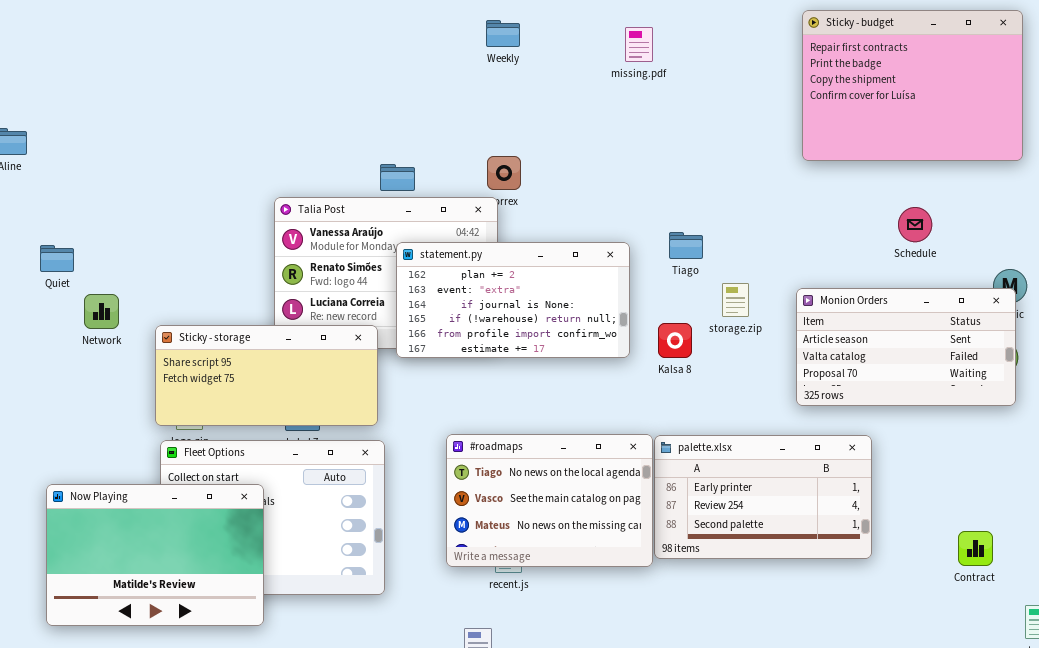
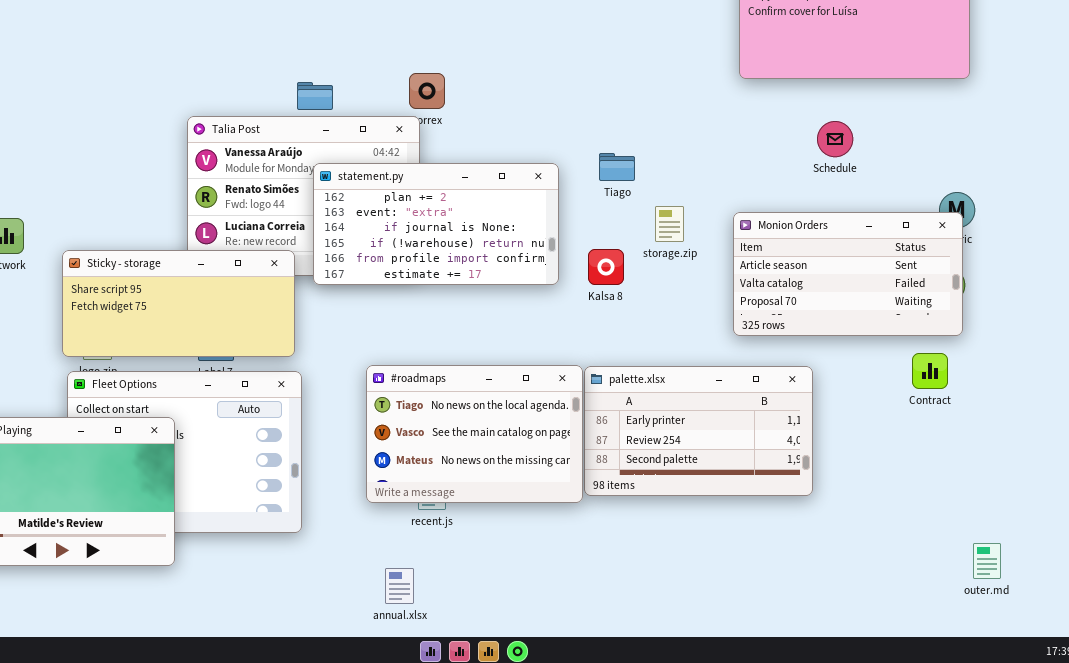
Schedule: [898,207,932,242] -> [817,121,853,157], moved
Contract: [958,531,993,566] -> [912,353,948,389], moved

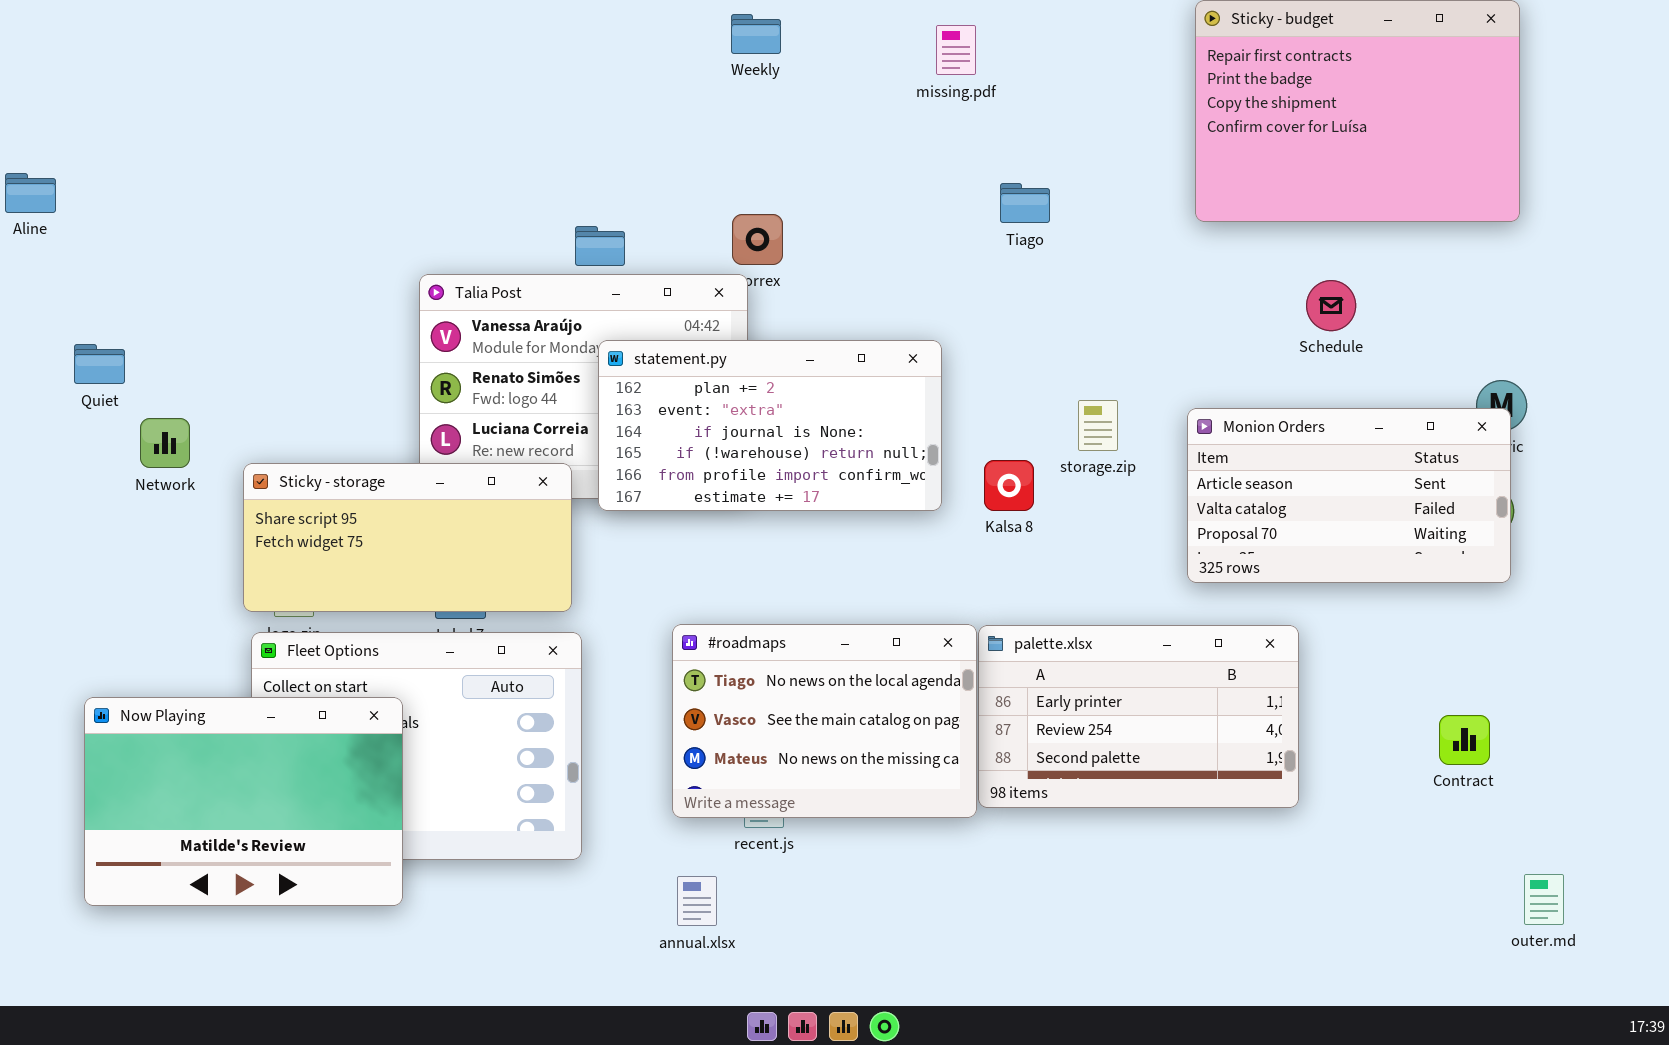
Tiago: [599,153,635,181] -> [1000,183,1050,223], moved
Contract: [912,353,948,389] -> [1439,715,1490,765], moved
annual.xlsx: [385,568,414,604] -> [677,876,717,926], moved

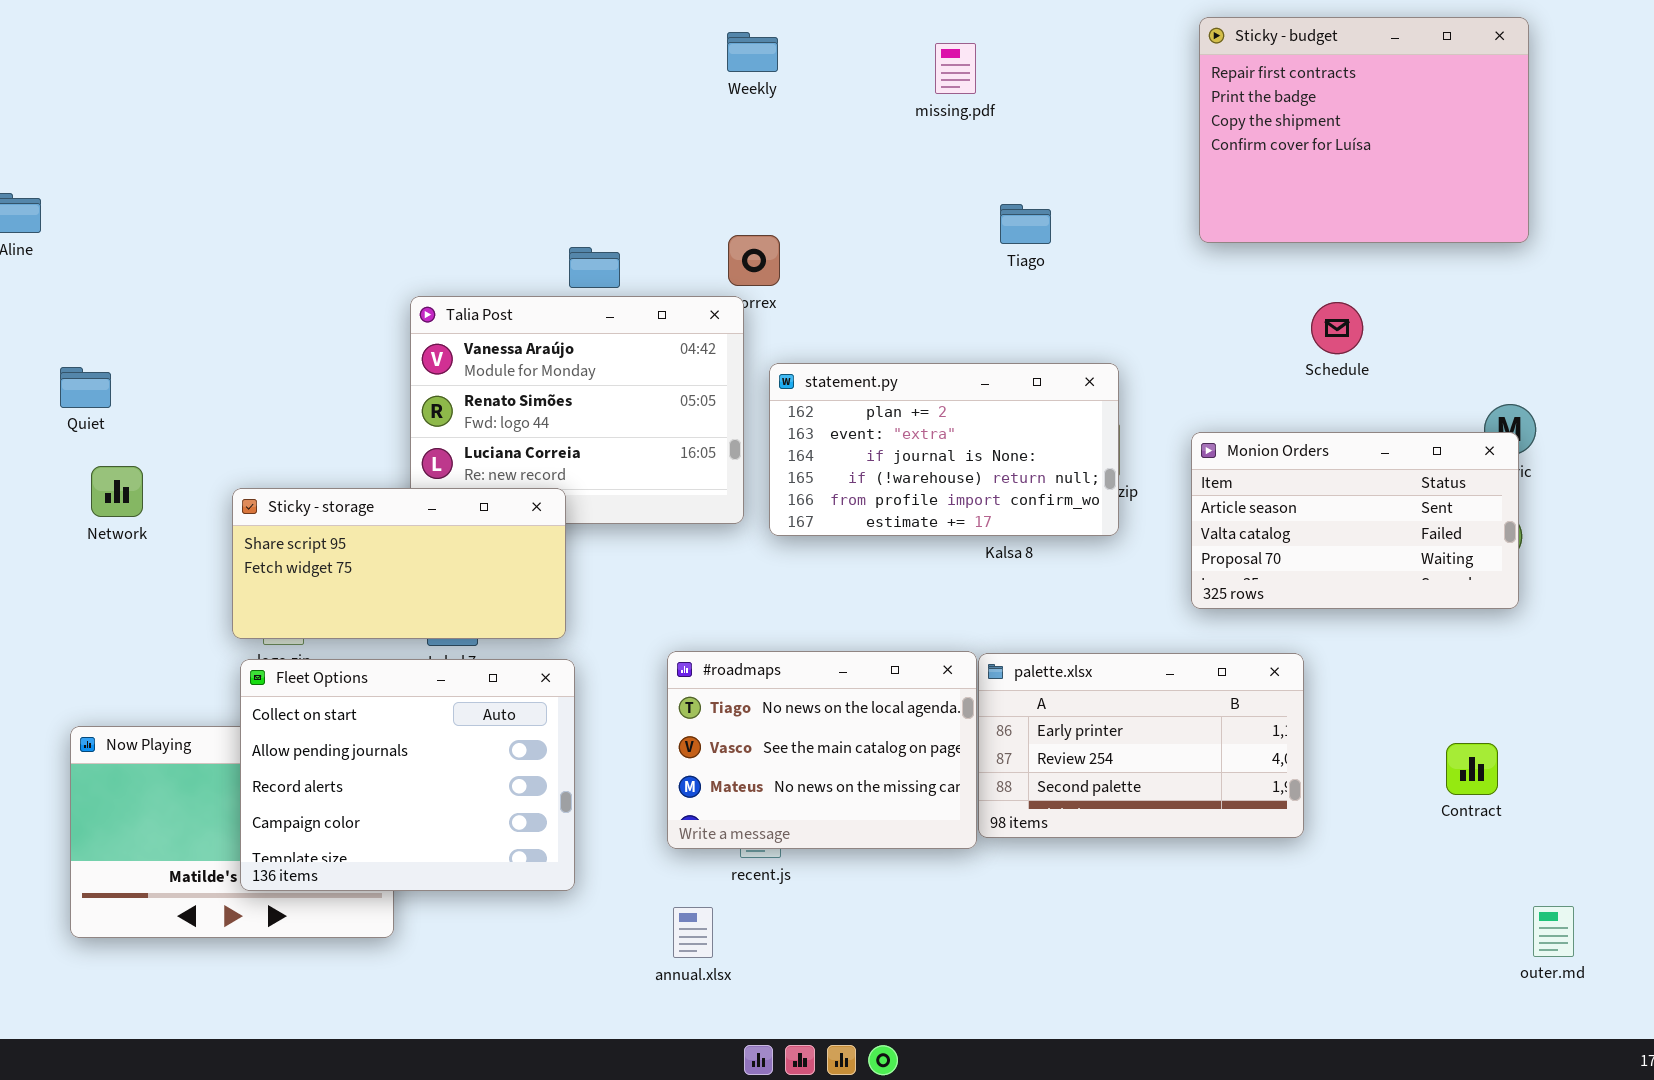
statement.py: [598,340,942,511] -> [769,363,1119,536], moved
Network: [140,418,190,468] -> [91,466,143,517], moved
Fleet Options: [251,632,582,860] -> [240,659,575,891], raised

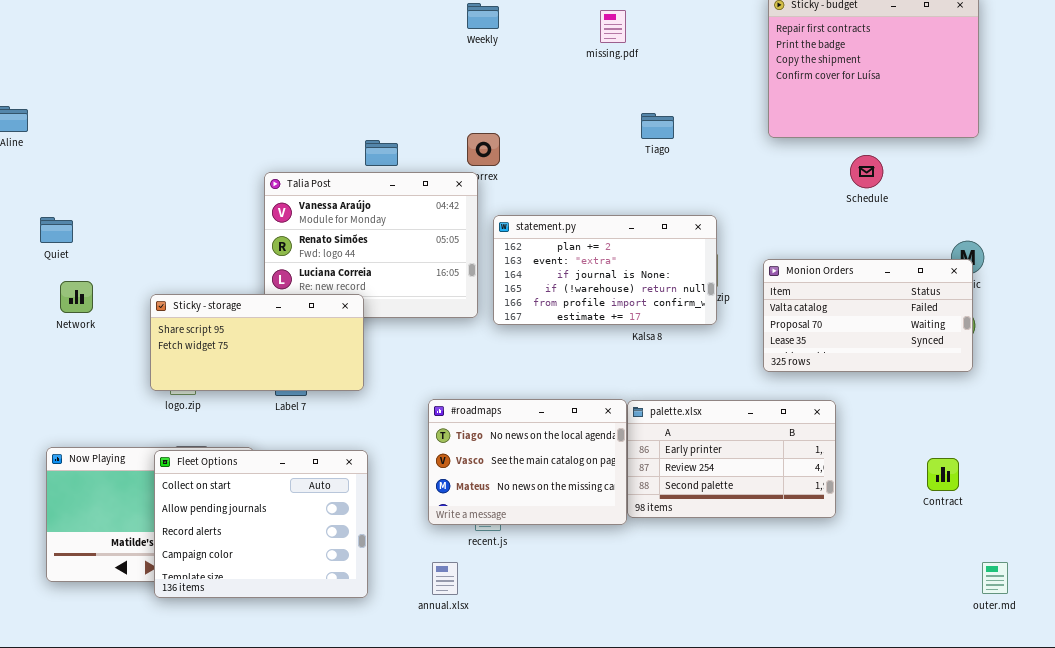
Schedule: [1311,302,1363,354] -> [850,155,883,188], moved
Monion Orders: [1191,432,1519,609] -> [763,259,973,372], scrolled down 1 row
Fleet Options: [240,659,575,891] -> [154,450,368,598], moved

